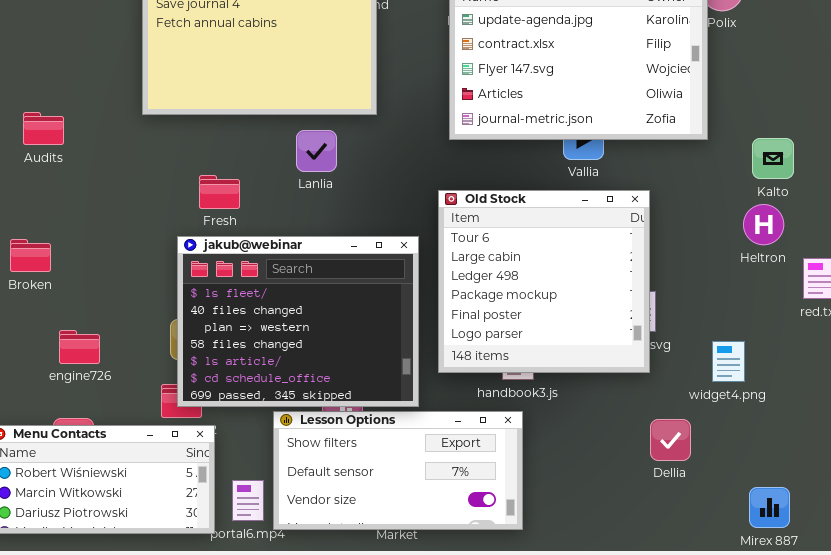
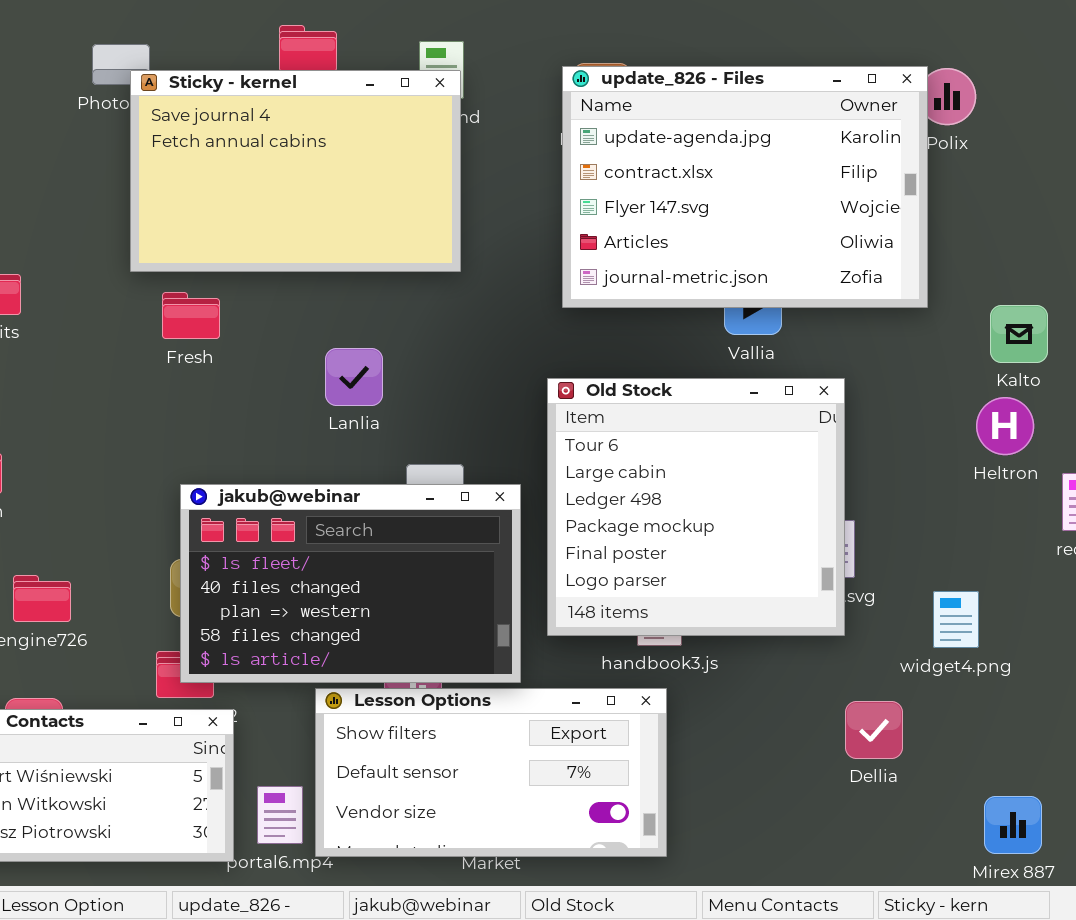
Lanlia: [296,130,337,172] -> [325,348,383,406], moved
Fresh: [199,175,240,209] -> [162,292,220,339], moved
jakub@webinar: [177,236,419,407] -> [180,484,521,683], resized

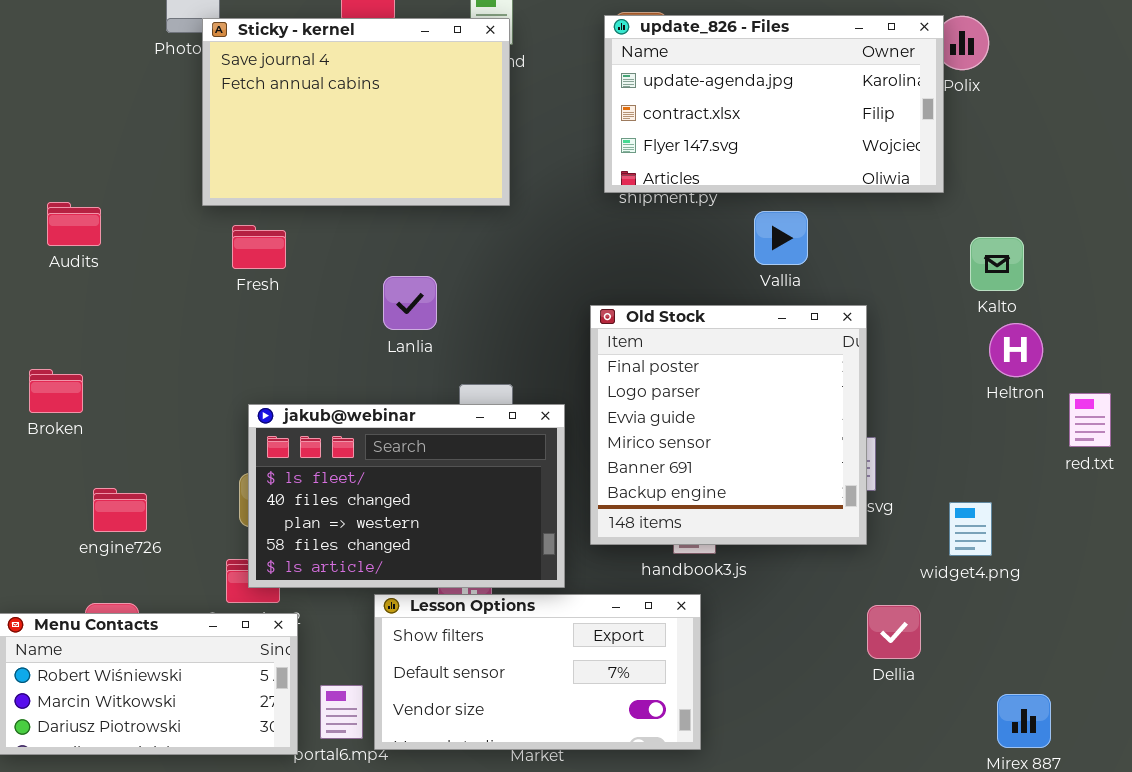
update_826 - Files: [562,66,928,308] -> [604,15,944,193], resized
Kalto: [990,305,1048,363] -> [970,237,1024,291], moved
Old Stock: [547,378,845,636] -> [590,305,867,545], scrolled down 4 rows

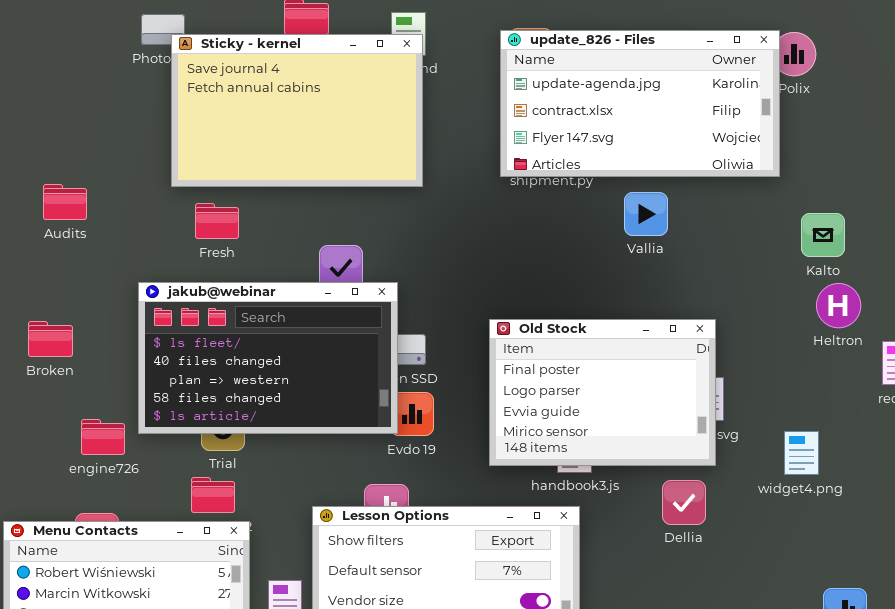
Old Stock: [590,305,867,545] -> [489,319,716,466], resized
jakub@webinar: [248,404,565,588] -> [138,282,398,434], moved
Dellia: [867,605,921,659] -> [662,480,706,525], moved

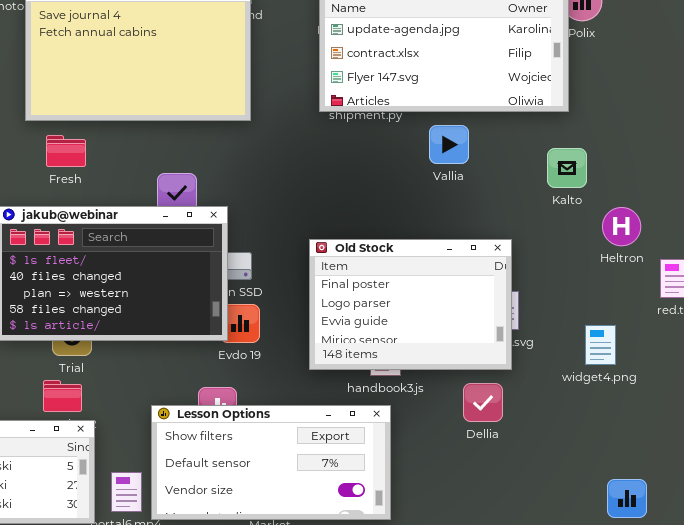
Kalto: [801,213,845,257] -> [547,148,587,188], moved
widget4.png: [784,431,819,475] -> [585,325,616,365], moved

